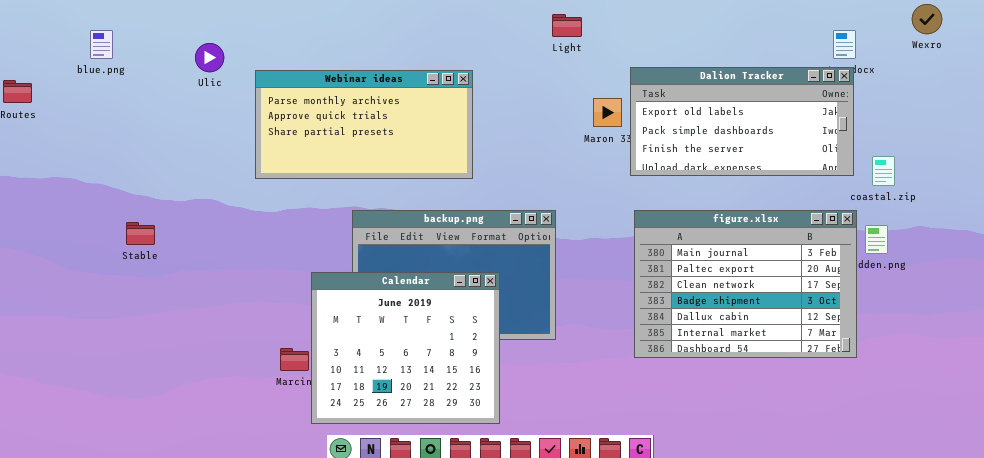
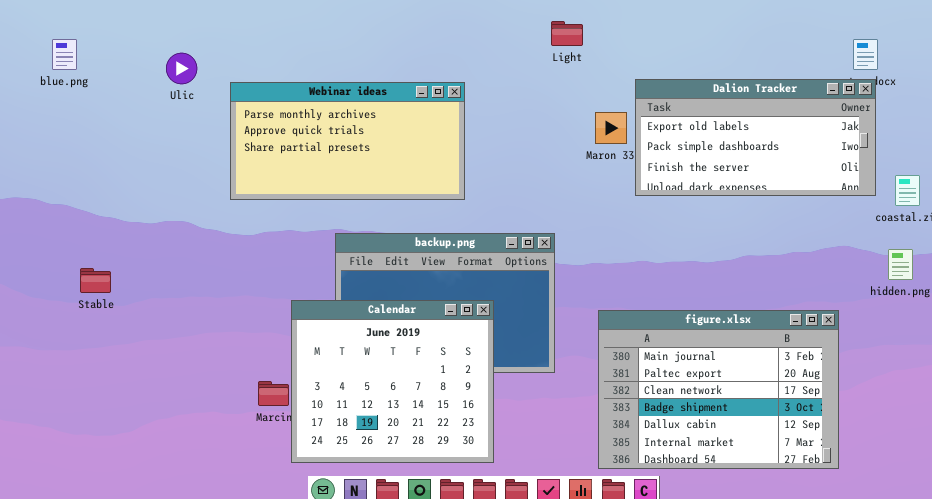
figure.xlsx: [634,210,857,358] -> [598,310,839,469], moved
Stable: [126,222,155,245] -> [80,268,111,293], moved

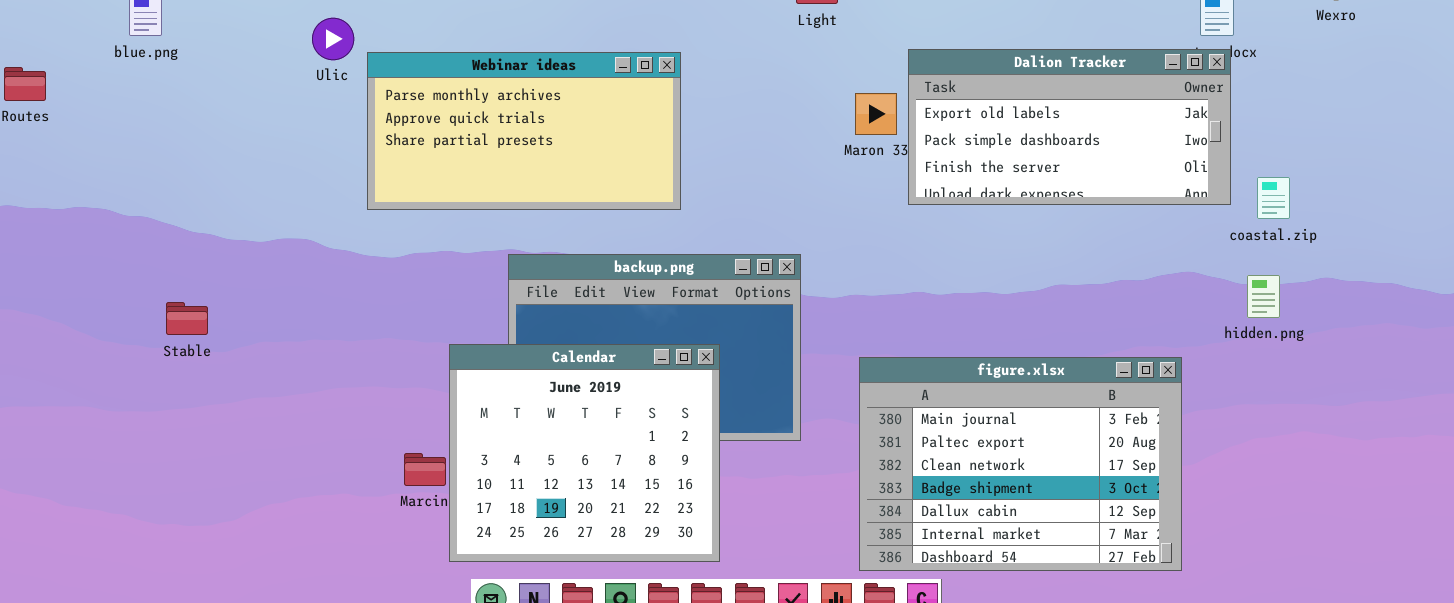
Ulic: [166,53,197,84] -> [312,18,354,60], moved

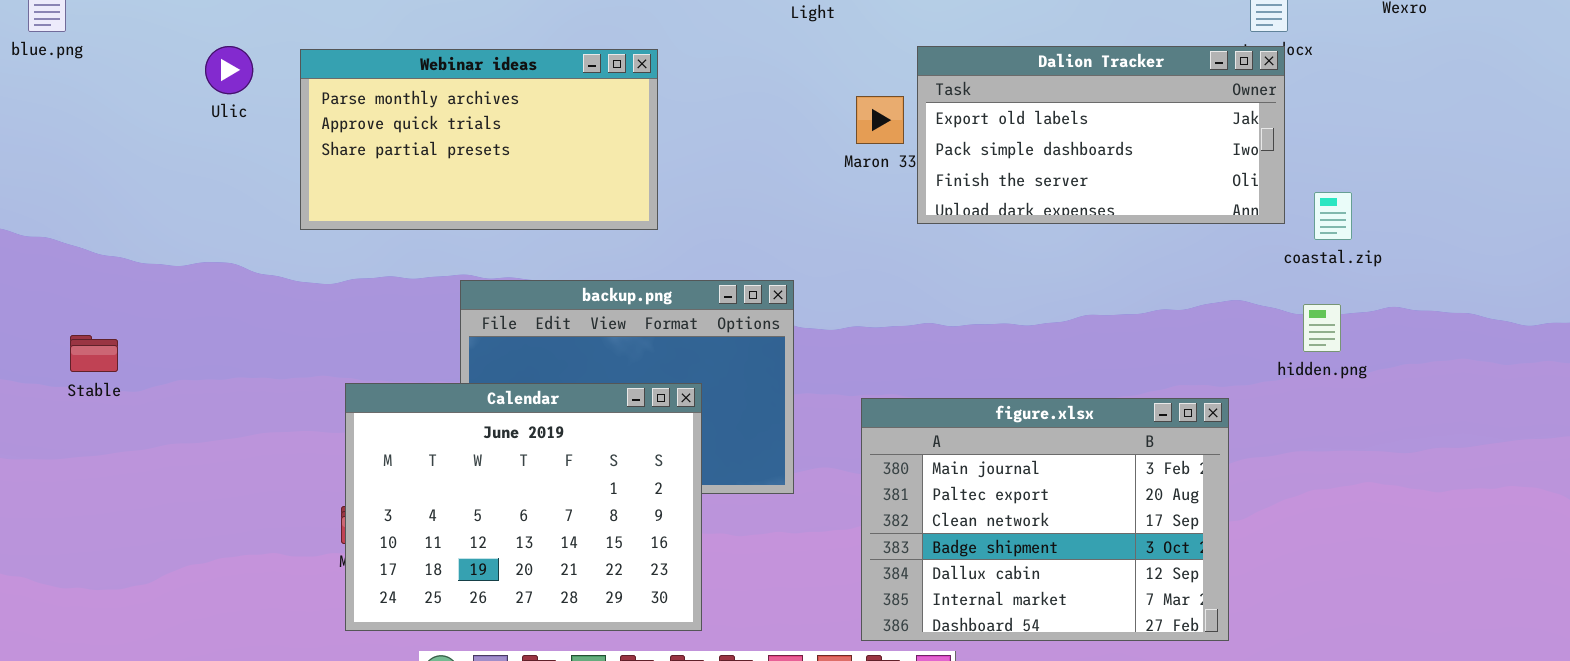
Ulic: [312,18,354,60] -> [205,46,253,94], moved
Calendar: [449,344,720,562] -> [345,383,702,631], resized

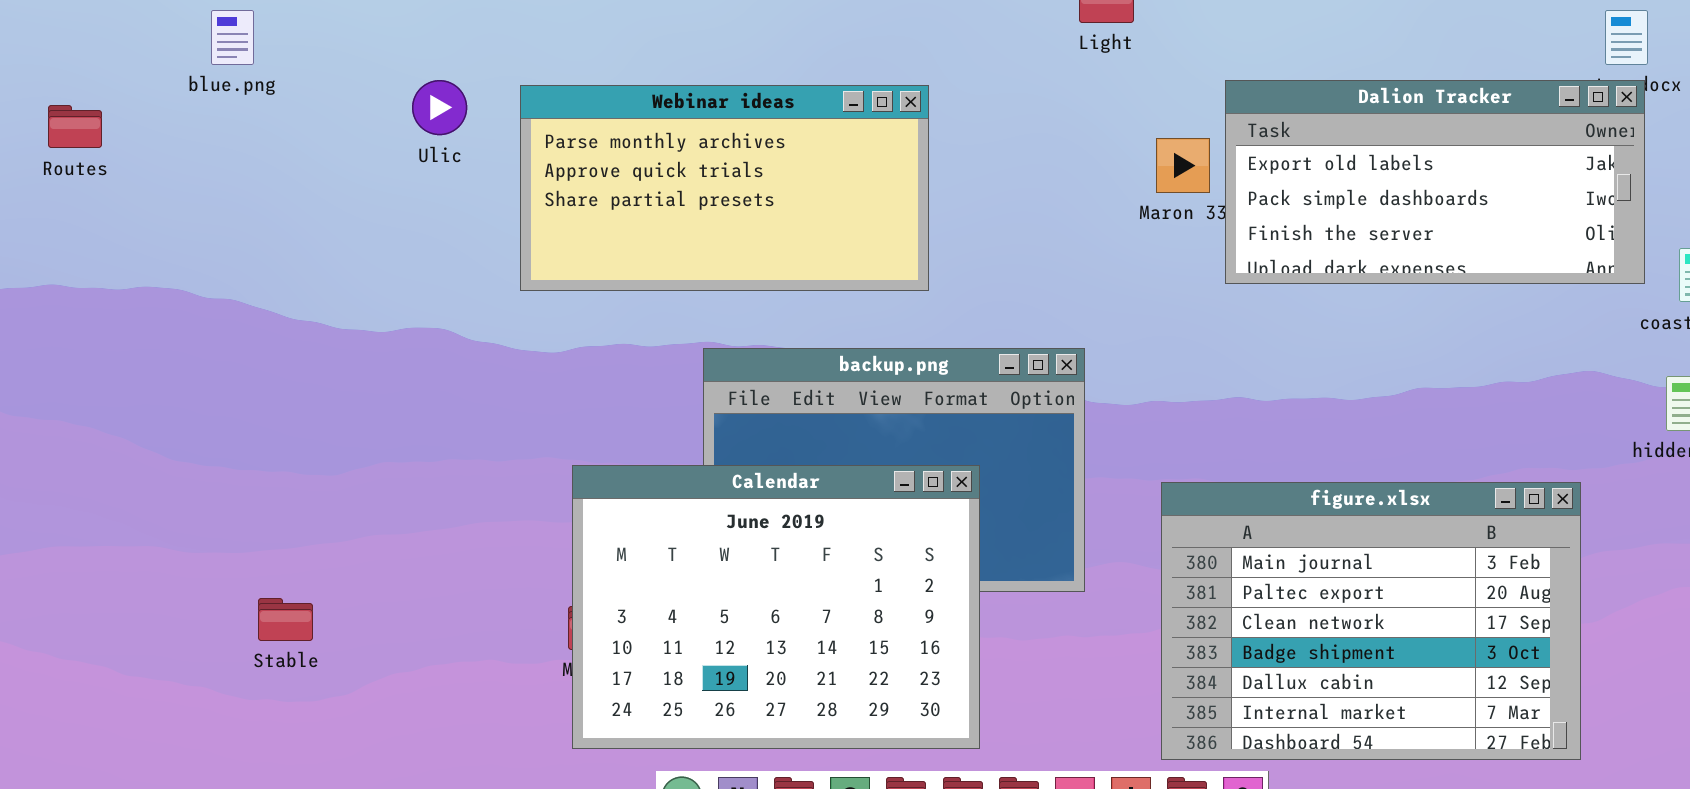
Stable: [70,335,118,372] -> [258,598,313,641], moved

